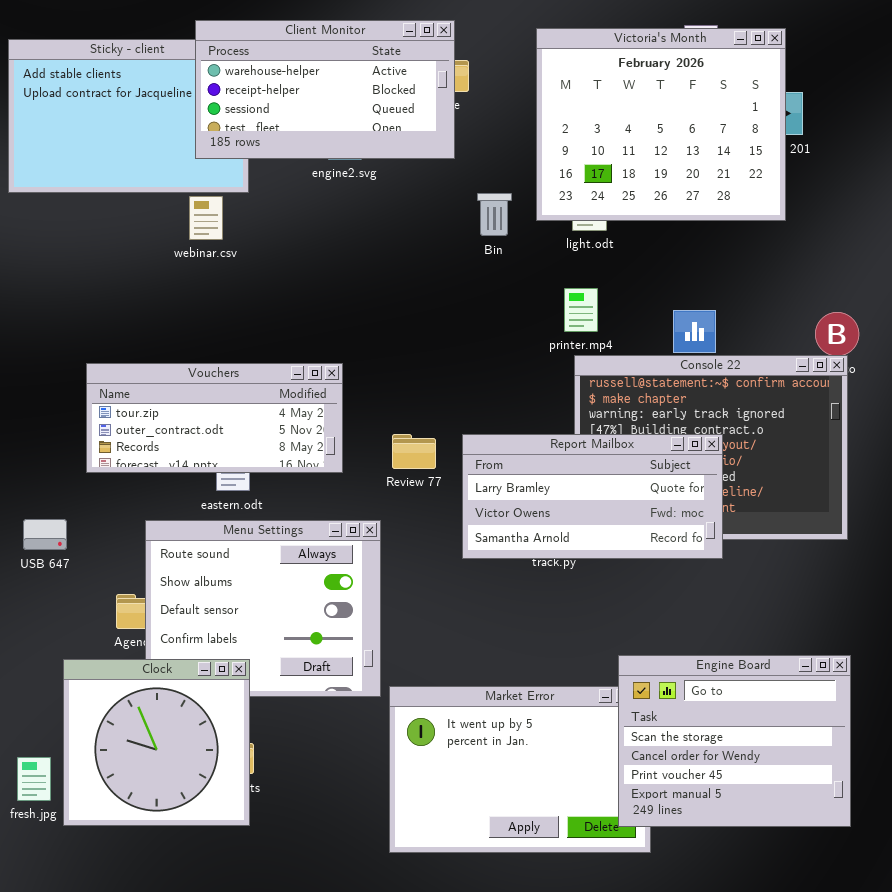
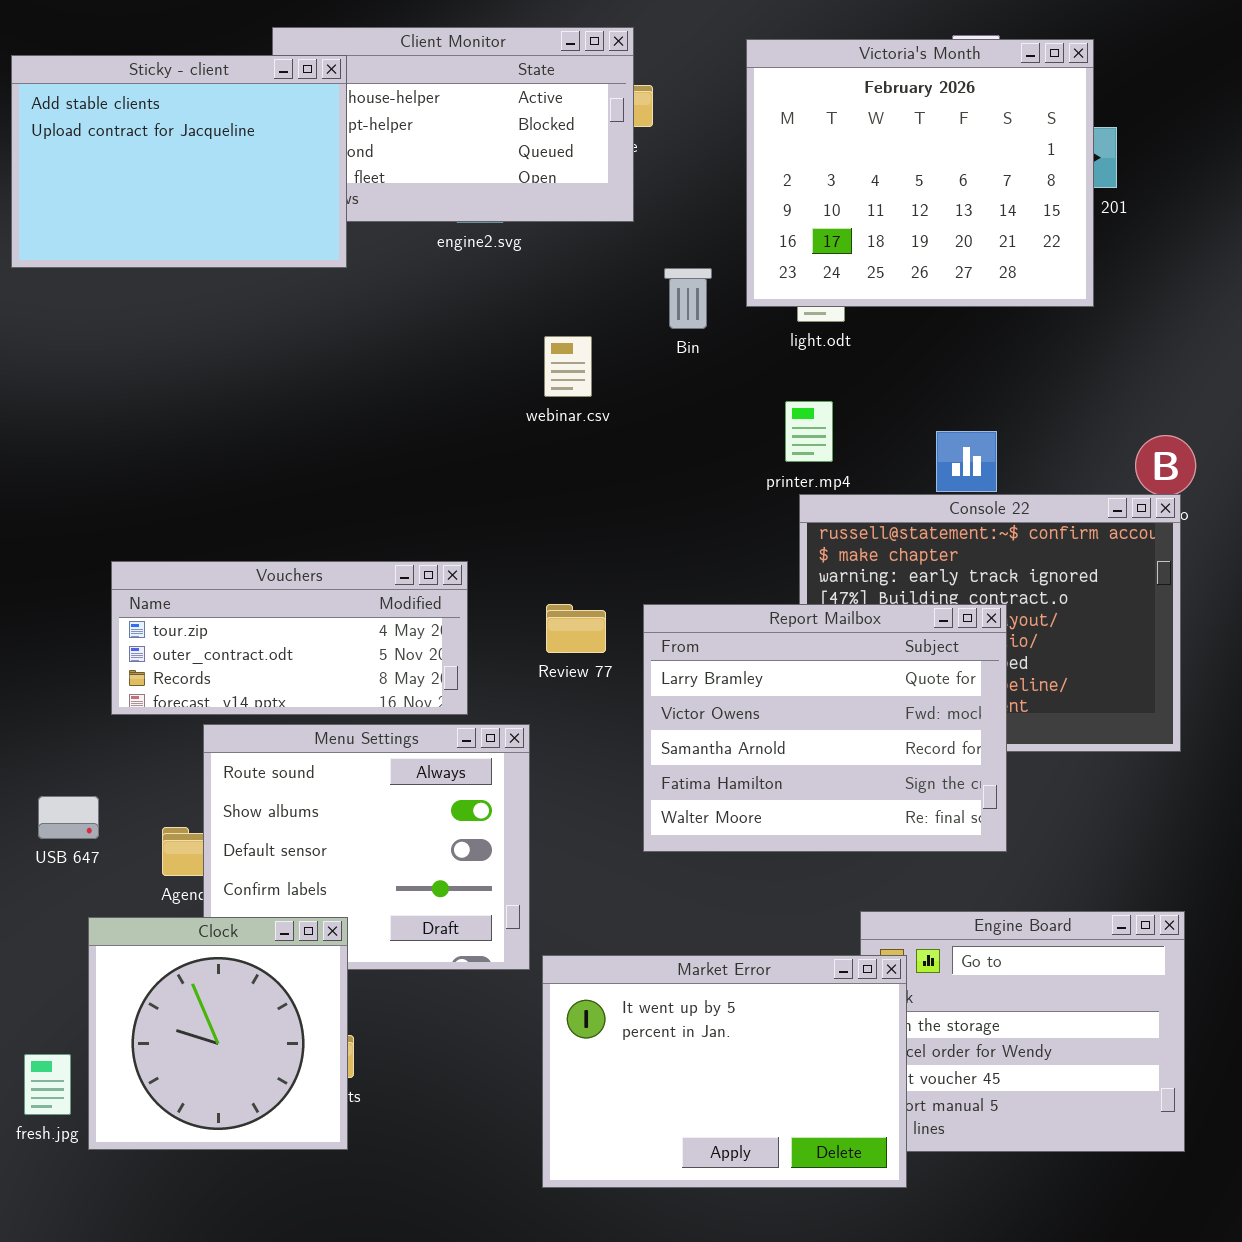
Sticky - client: [8,39,249,193] -> [11,55,347,268], raised
webinar.csv: [189,196,223,240] -> [544,336,592,397], moved
Vouchers: [86,363,343,473] -> [111,561,468,715], moved
Report Mailbox: [462,434,723,559] -> [643,604,1007,852], resized
USB 647: [23,519,67,550] -> [38,796,99,839], moved
Market Error: [389,686,651,853] -> [542,955,907,1188], raised

